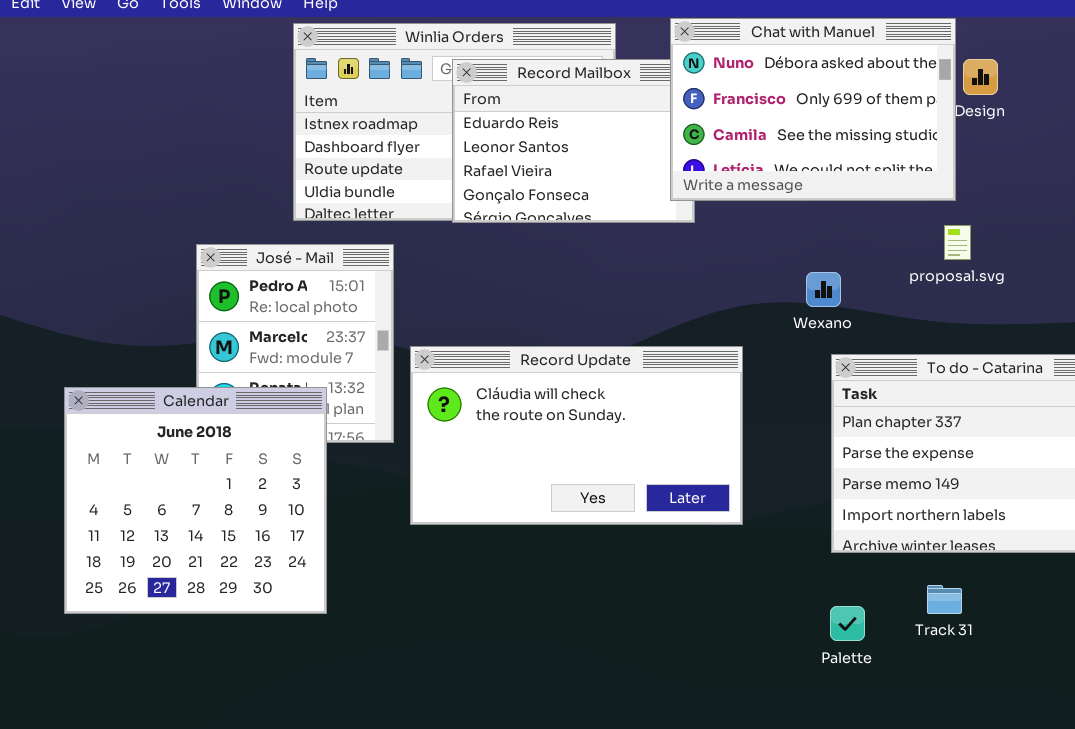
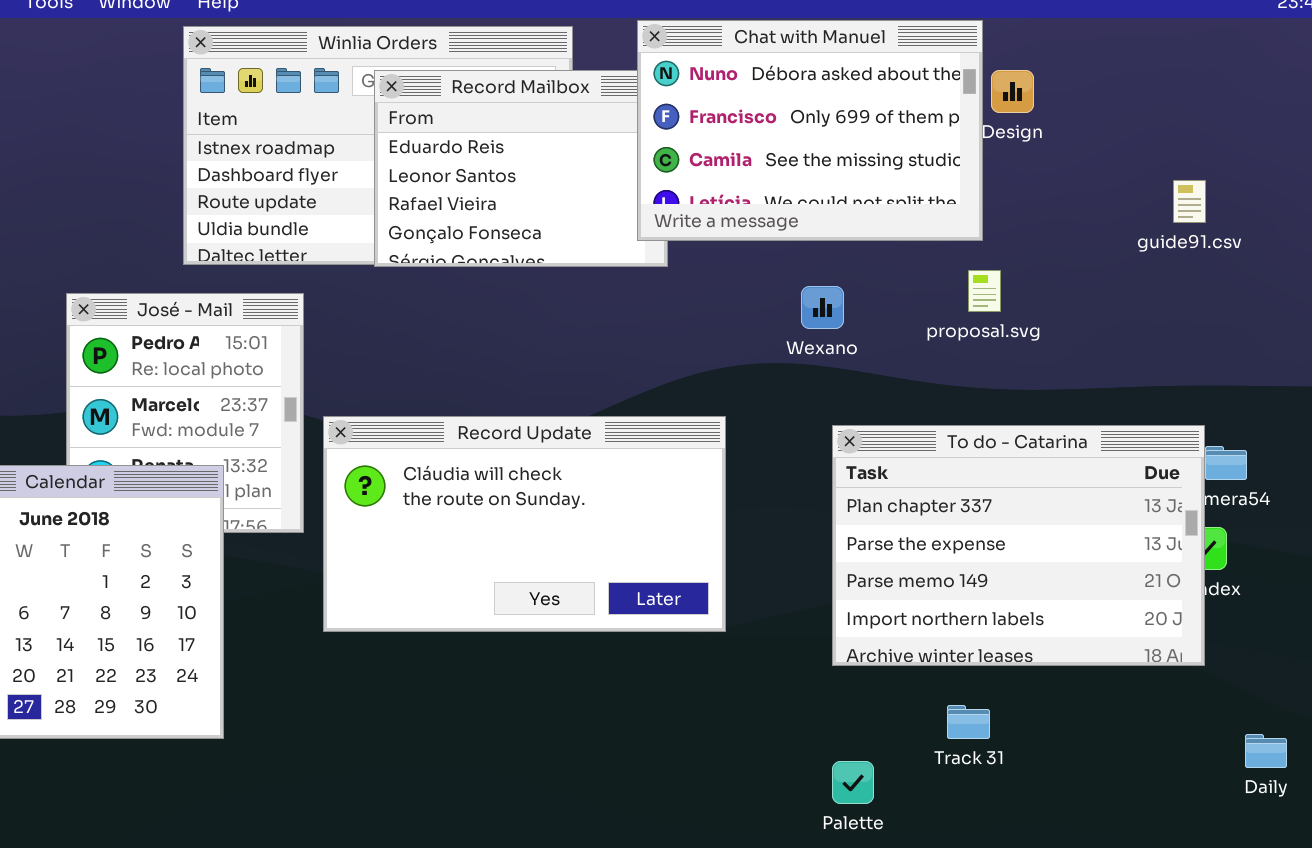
Wexano: [806,272,841,307] -> [801,286,844,329], moved
Palette: [830,606,865,641] -> [832,761,874,804], moved

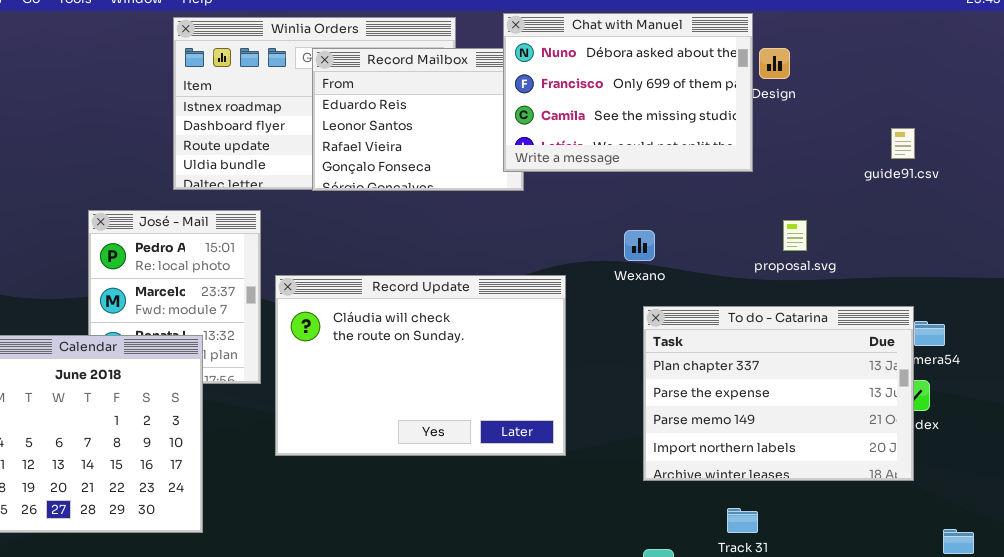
proposal.svg: [968,270,1001,312] -> [783,220,807,251], moved
Wexano: [801,286,844,329] -> [624,230,655,261], moved
Record Update: [323,416,726,632] -> [275,275,566,456], resized

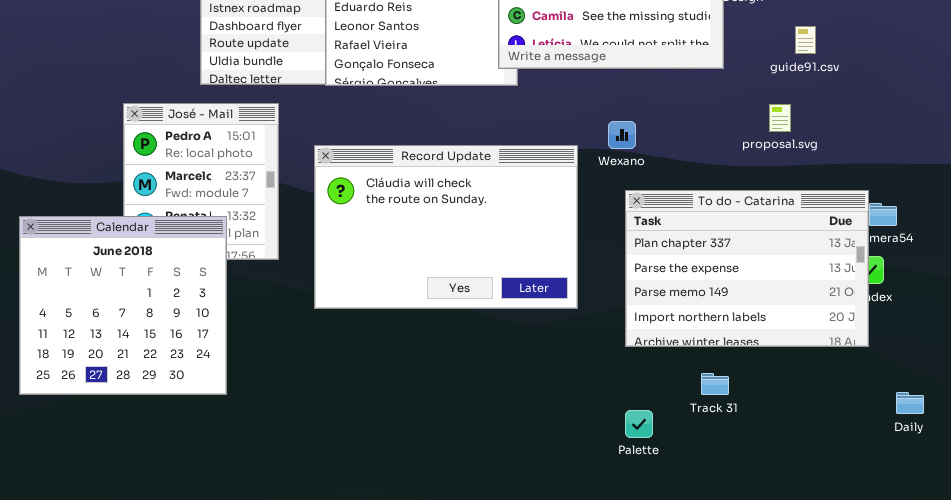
guide91.csv: [891,128,915,159] -> [795,26,816,54], moved
proposal.svg: [783,220,807,251] -> [769,104,791,132], moved
Record Update: [275,275,566,456] -> [314,145,578,309], moved

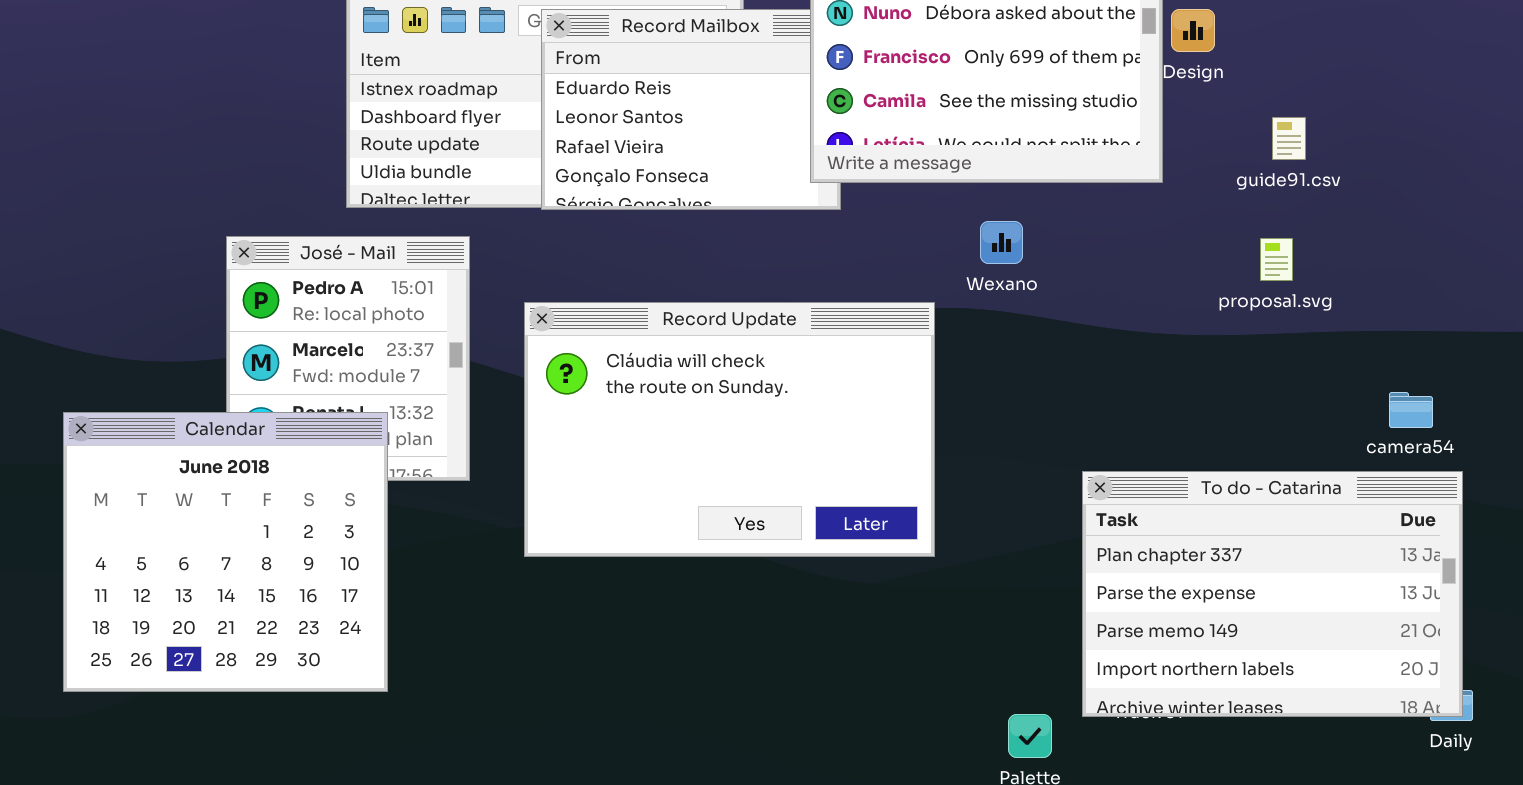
proposal.svg: [769,104,791,132] -> [1260,238,1293,281], moved
Wexano: [608,121,636,149] -> [980,221,1023,264], moved
To do - Catarina: [625,190,869,347] -> [1082,471,1463,717], moved

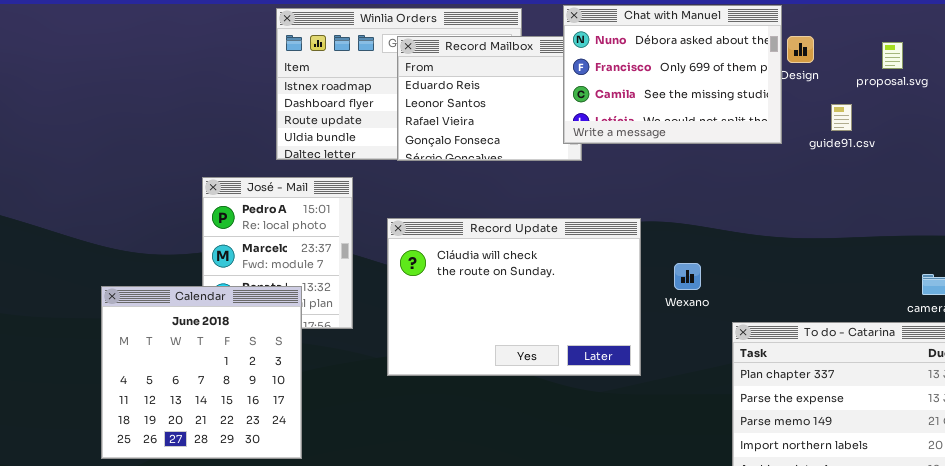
guide91.csv: [1272,117,1306,160] -> [831,104,852,131], moved
Wexano: [980,221,1023,264] -> [674,263,701,290], moved
proposal.svg: [1260,238,1293,281] -> [882,42,903,69], moved

